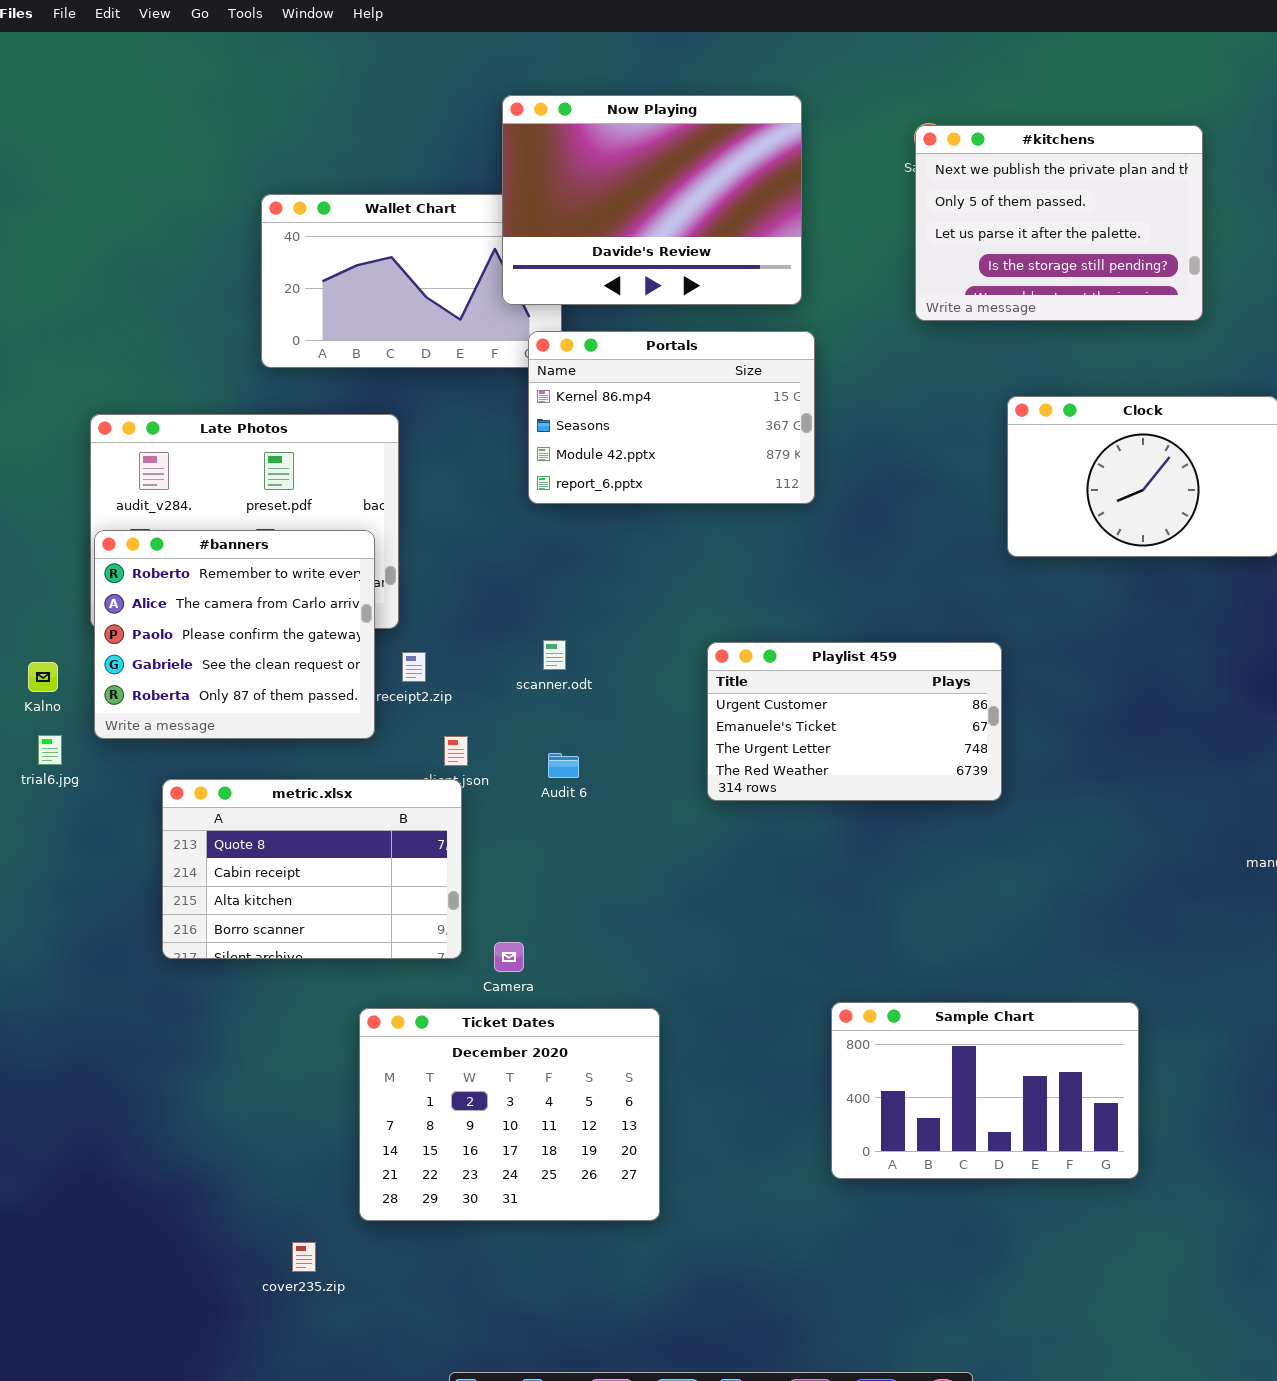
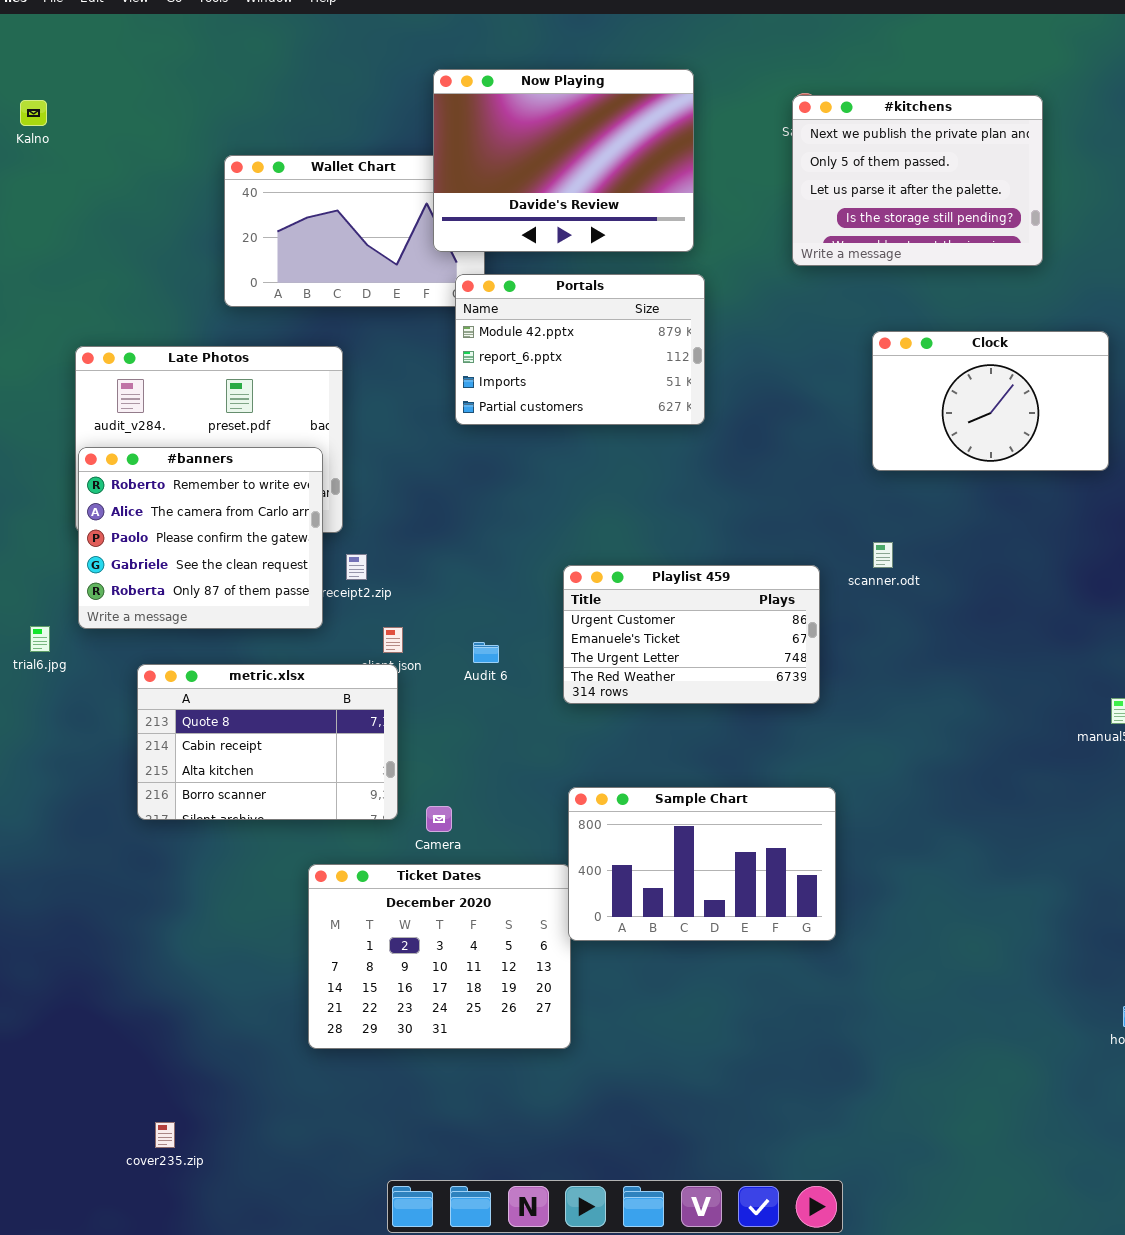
Portals: [528,331,815,504] -> [455,274,705,425], scrolled down 2 rows
scanner.odt: [543,640,566,670] -> [873,542,893,568], moved
Playlist 459: [707,642,1002,801] -> [563,565,820,704], moved
Kalno: [28,662,58,692] -> [20,100,47,126], moved
Sample Chart: [831,1002,1139,1179] -> [568,787,836,941], moved
cover235.zip: [292,1242,316,1272] -> [155,1122,175,1148], moved

